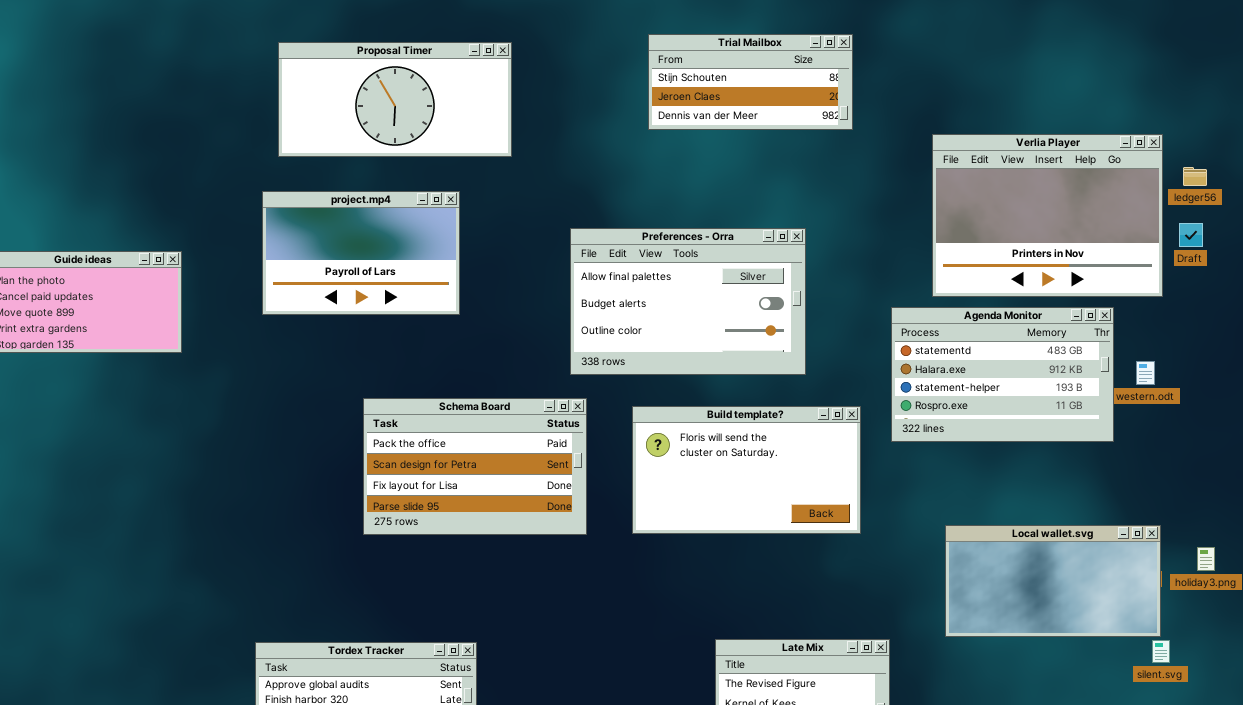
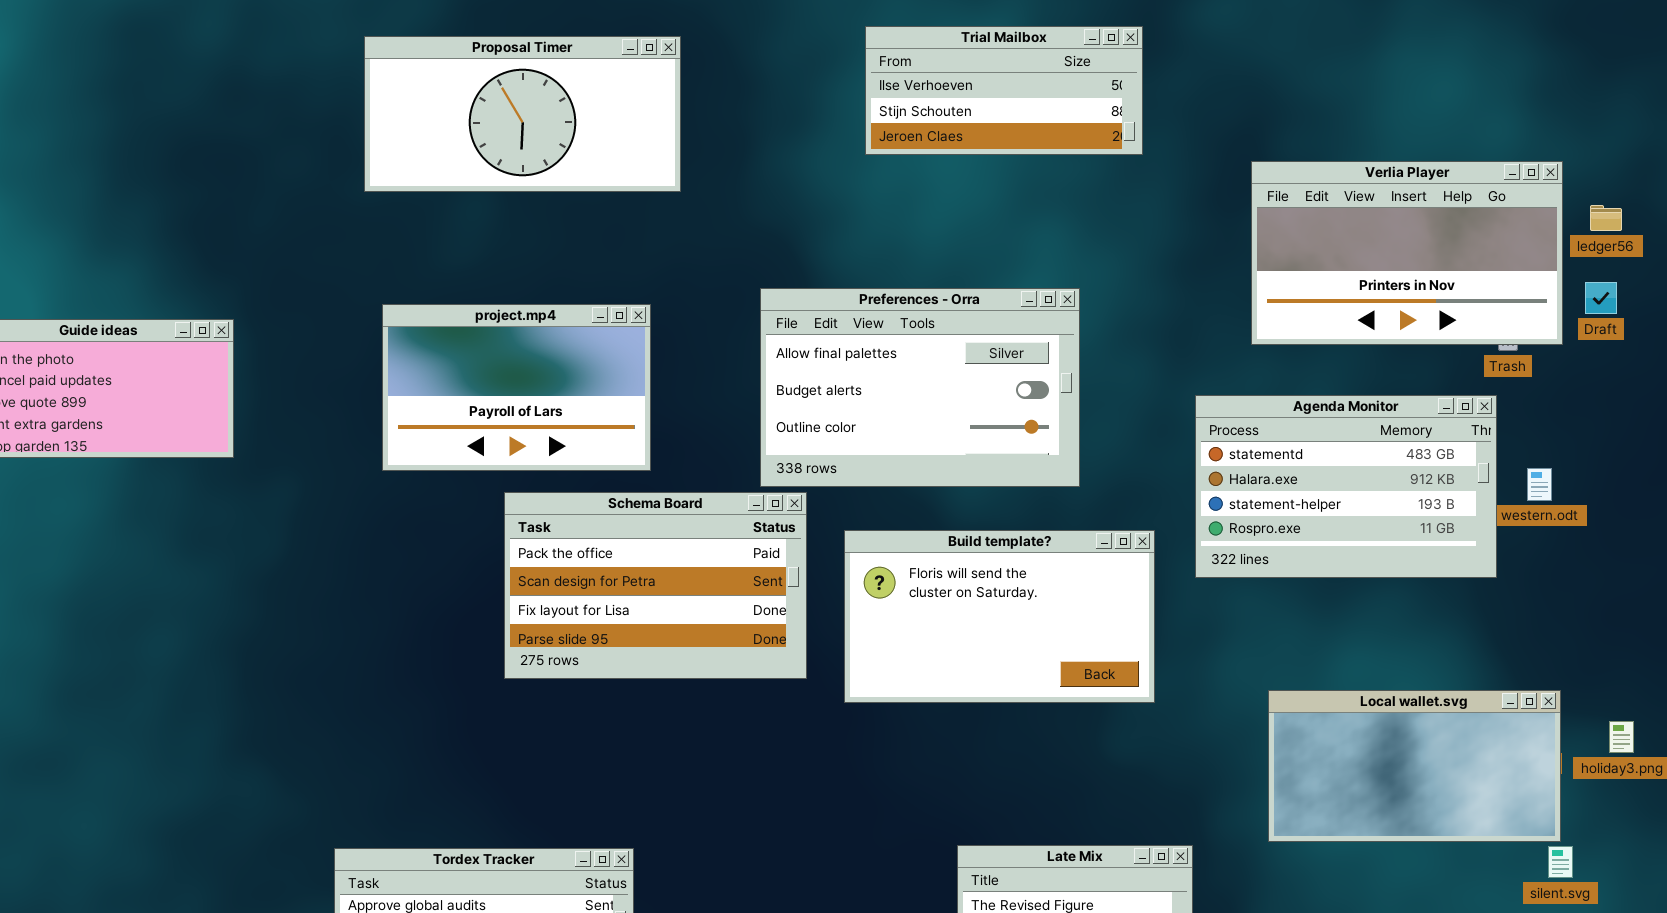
Trial Mailbox: [648,34,853,130] -> [865,26,1143,155], scrolled up 1 row
Verlia Player: [932,134,1163,297] -> [1251,161,1563,345], resized
project.mp4: [262,191,460,315] -> [382,304,651,471], moved
Schema Board: [363,398,587,535] -> [504,492,807,679], moved

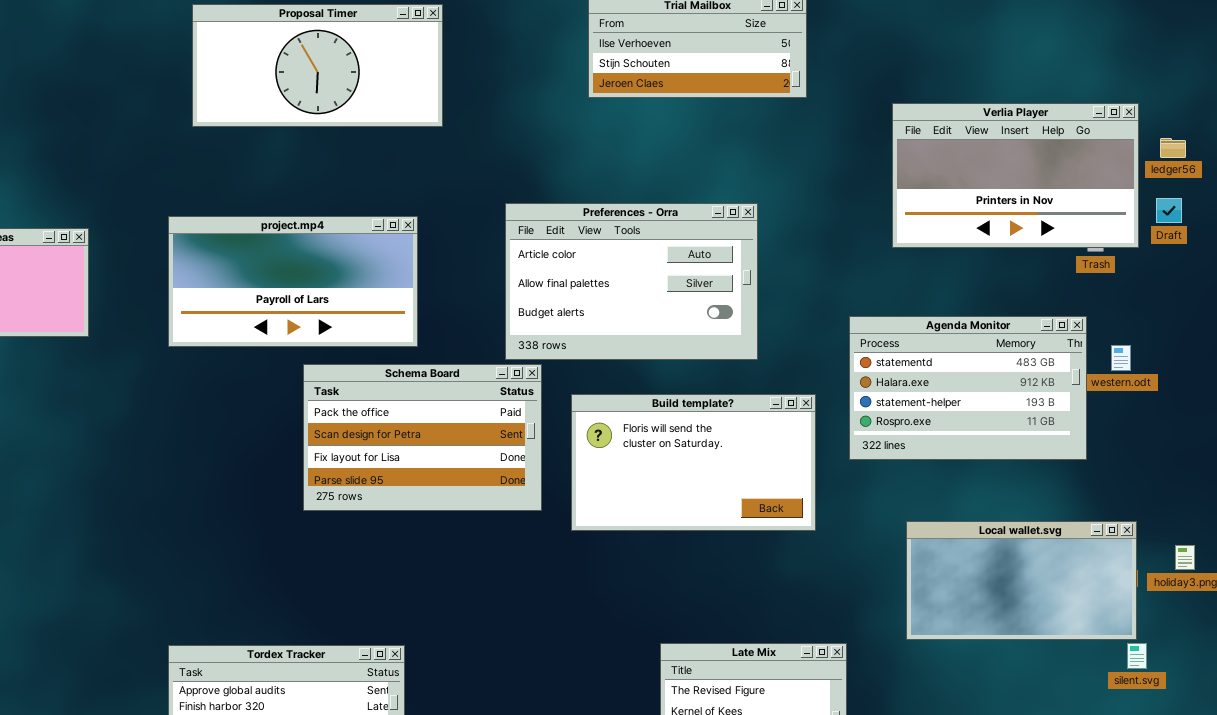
Preferences - Orra: [760,288,1080,487] -> [505,203,758,360], scrolled up 1 row
project.mp4: [382,304,651,471] -> [168,216,418,347], resized
Agenda Monitor: [1195,395,1497,578] -> [849,316,1087,460], moved

